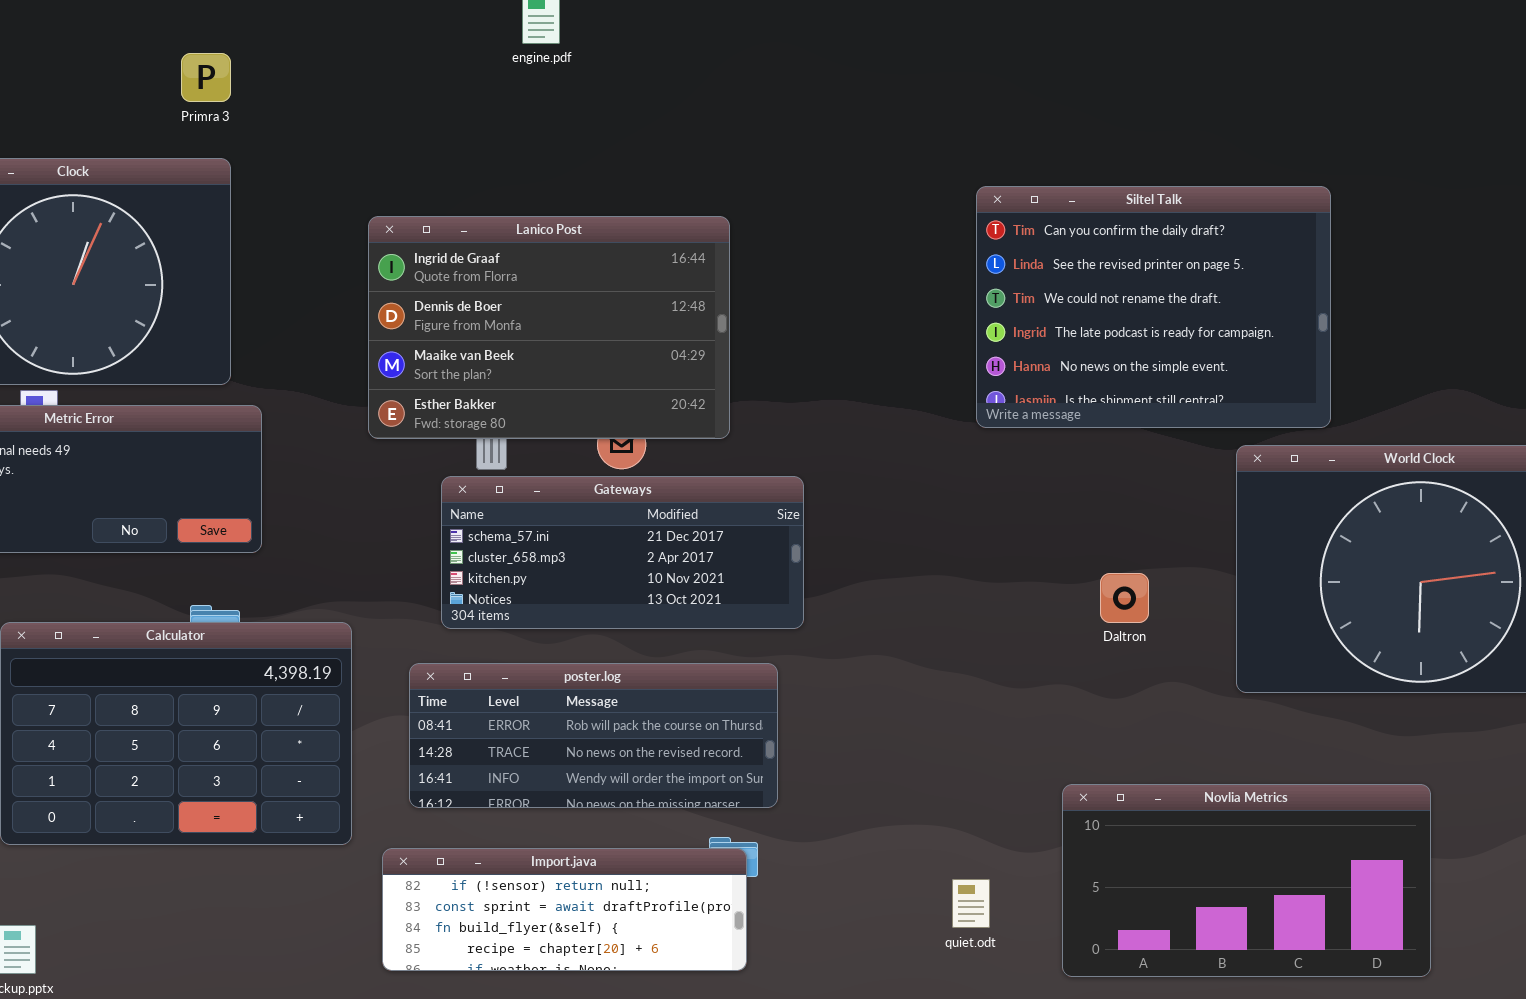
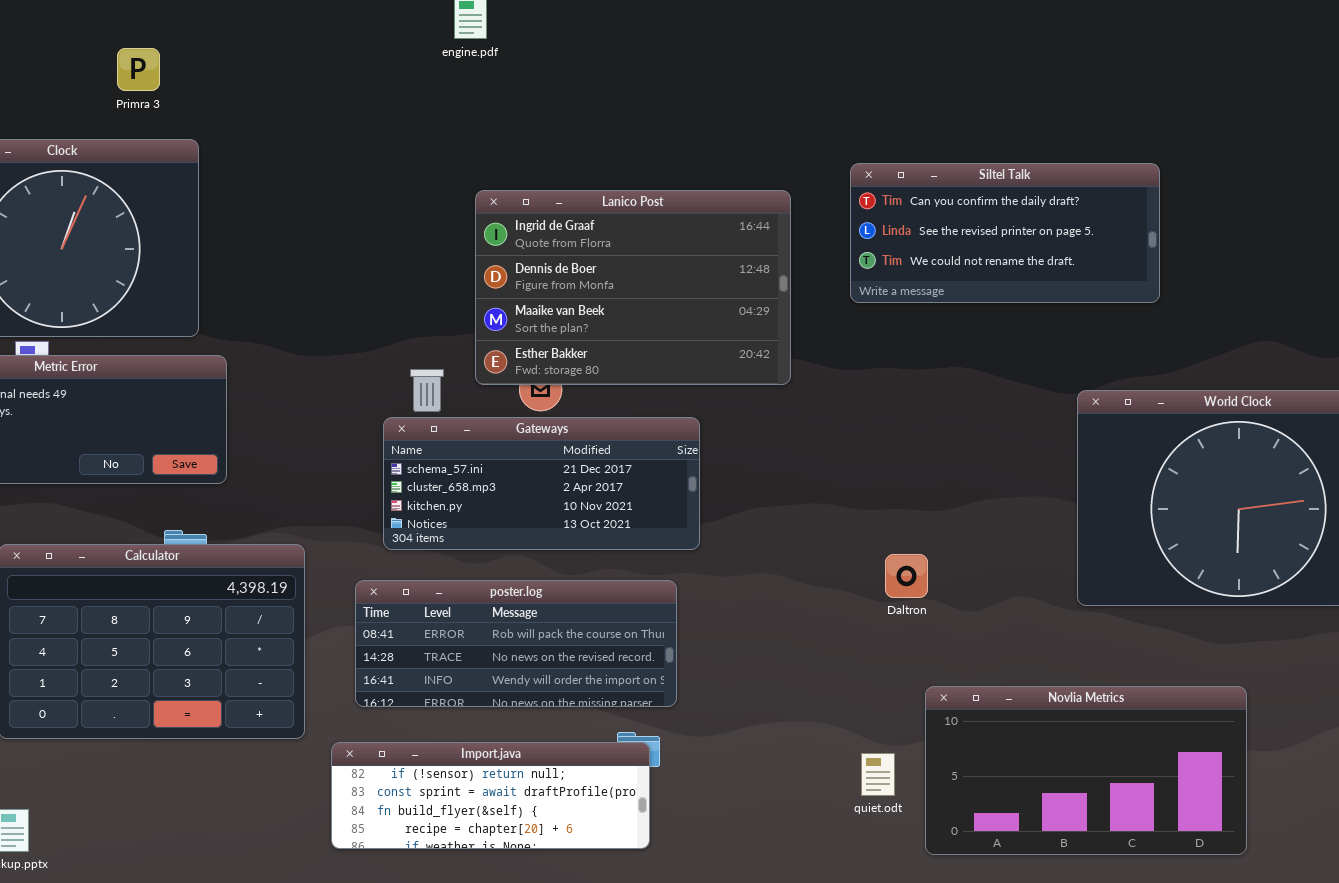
Primra 3: [181,53,231,102] -> [117,48,160,91], moved
Siltel Talk: [976,186,1331,428] -> [850,163,1160,303], resized
Lanico Post: [368,216,730,439] -> [475,190,791,385], moved
Daltron: [1100,573,1149,623] -> [885,554,928,598], moved
quiet.odt: [952,879,990,928] -> [861,753,895,796], moved

